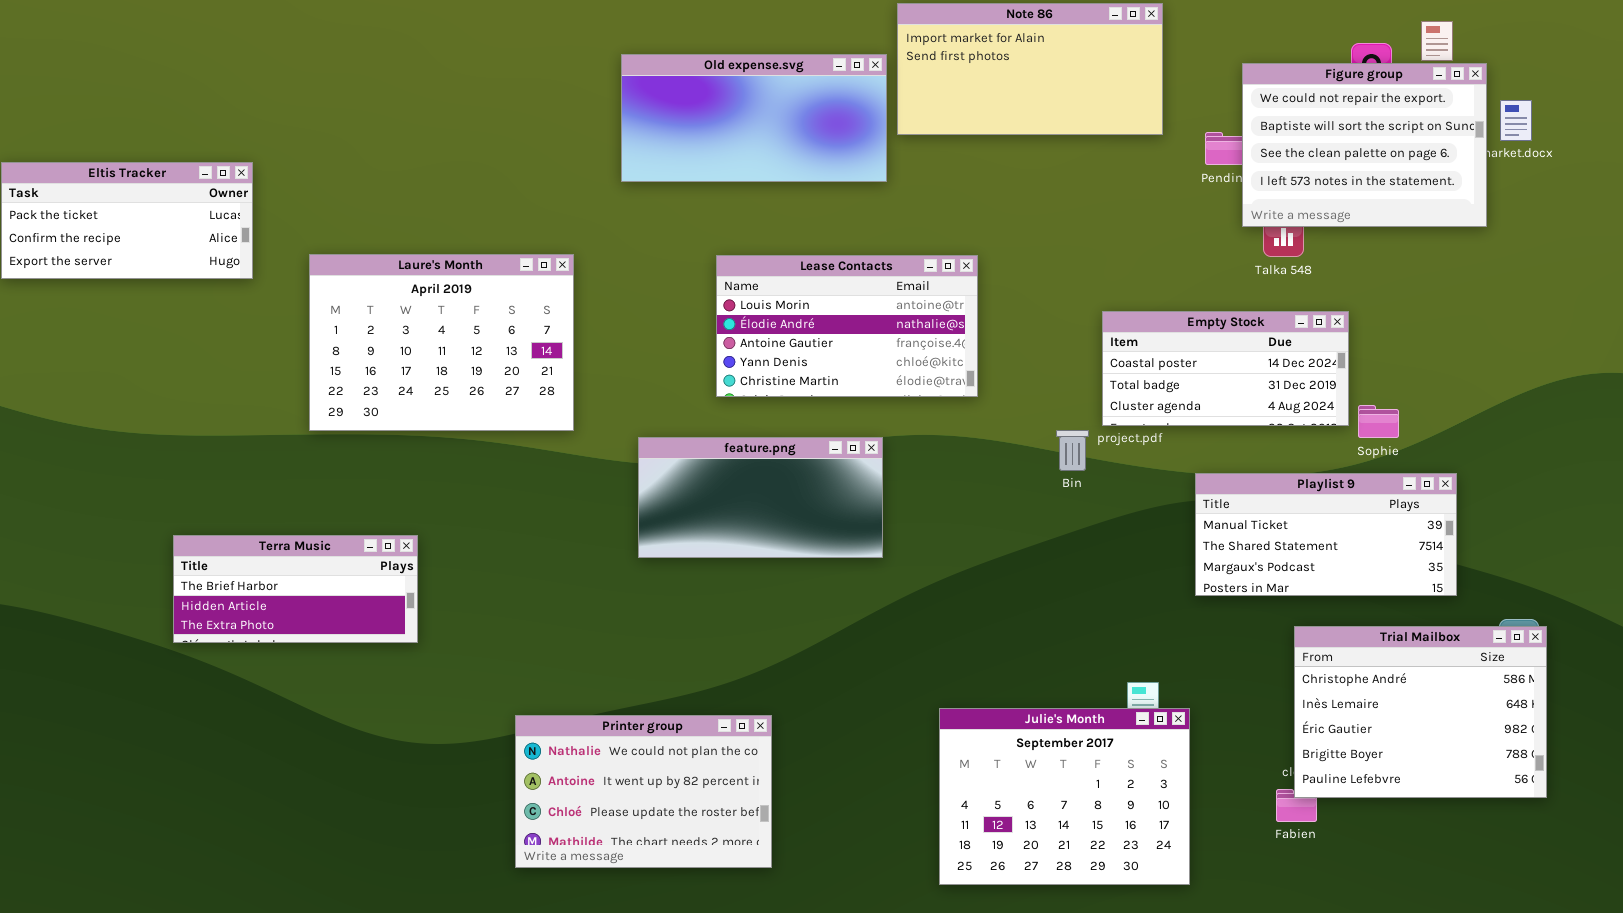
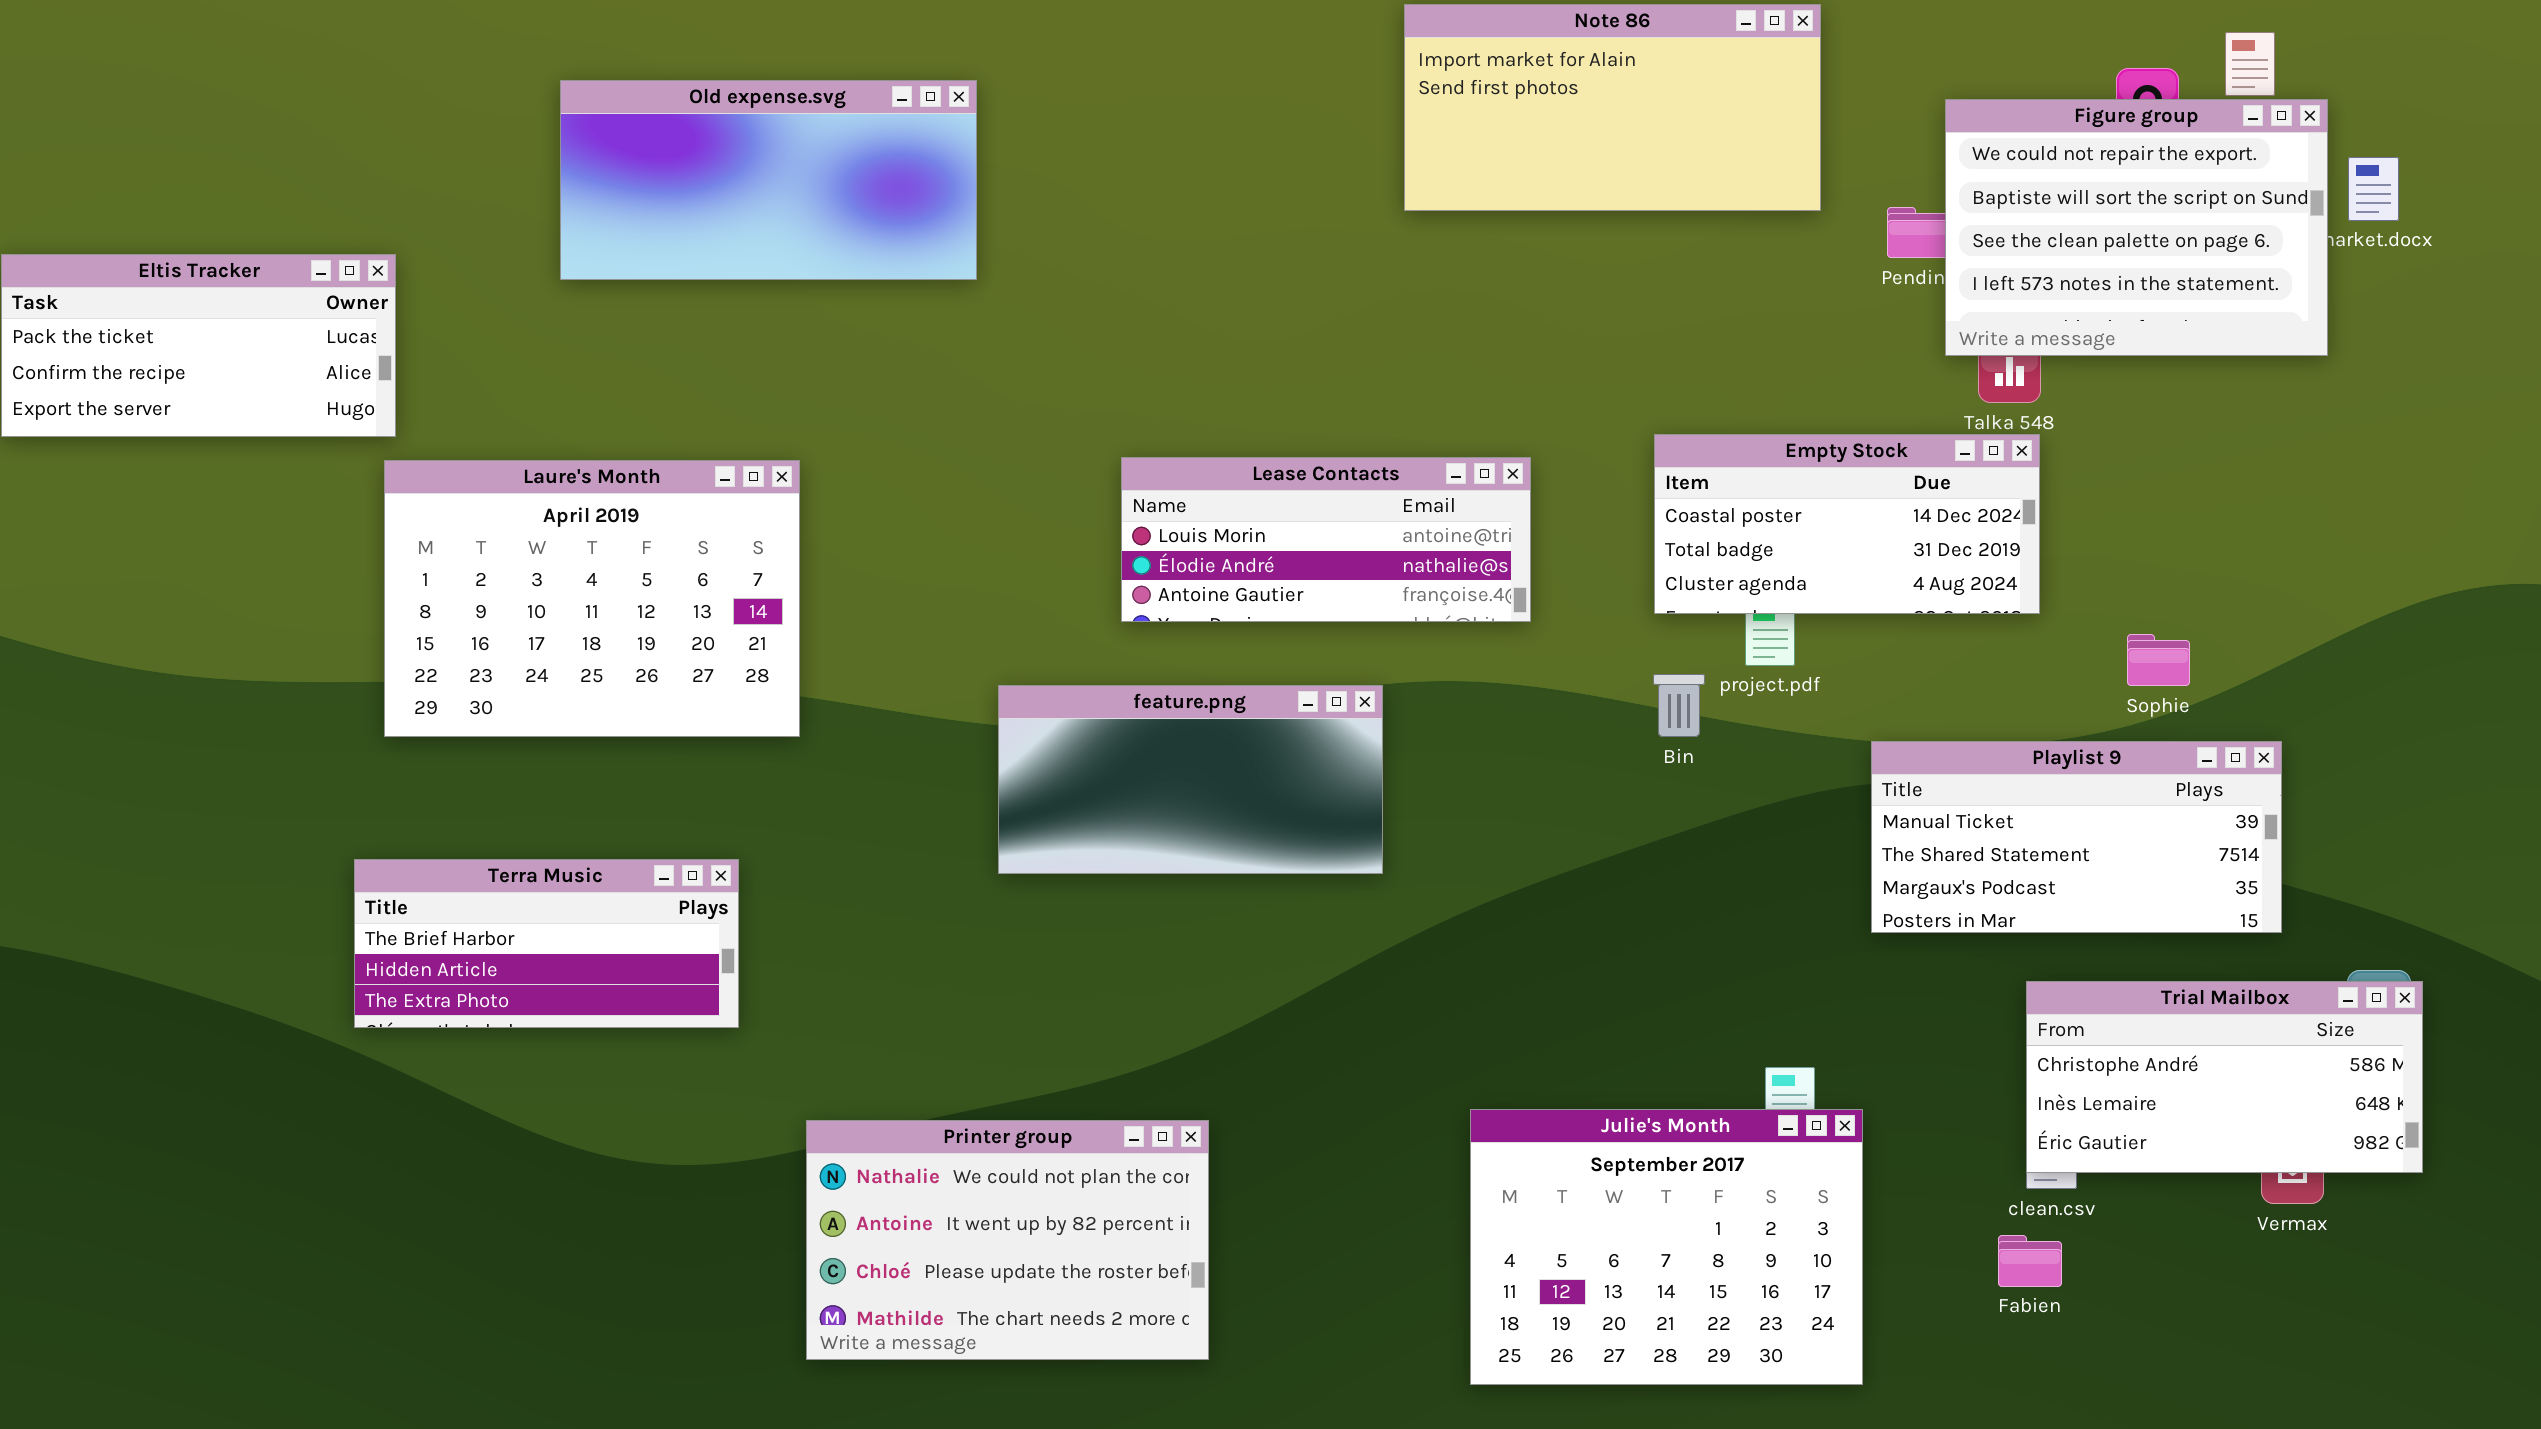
Old expense.svg: [621,54,887,182] -> [560,80,977,280], moved
Laure's Month: [309,254,574,431] -> [384,460,800,737], moved
Lease Contacts: [716,255,978,397] -> [1121,457,1531,622], resized
Empty Stock: [1102,311,1349,426] -> [1654,434,2040,614], moved
Terra Music: [173,535,418,643] -> [354,859,739,1028], moved
Trial Mailbox: [1294,626,1547,798] -> [2026,981,2423,1173], resized

